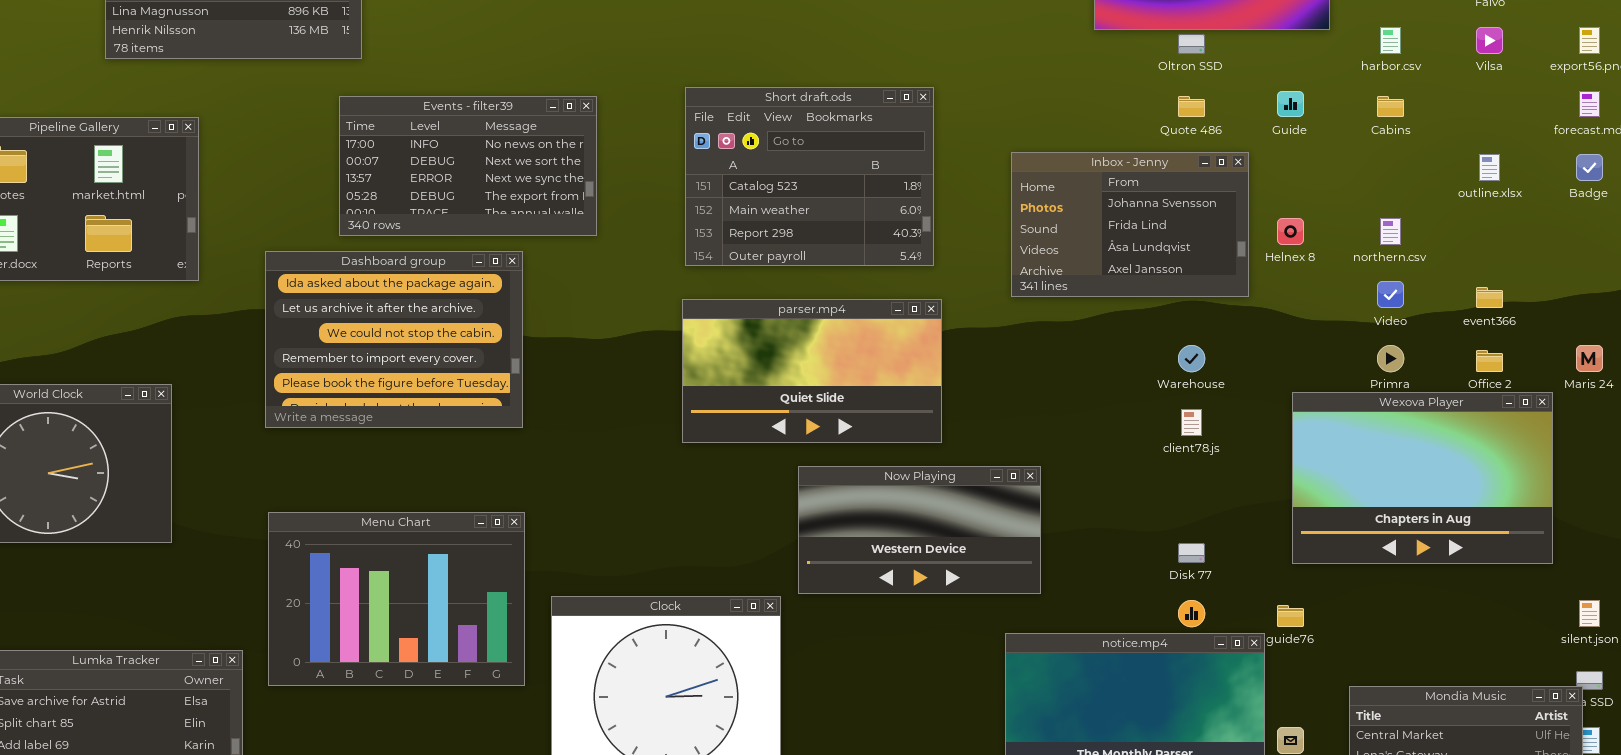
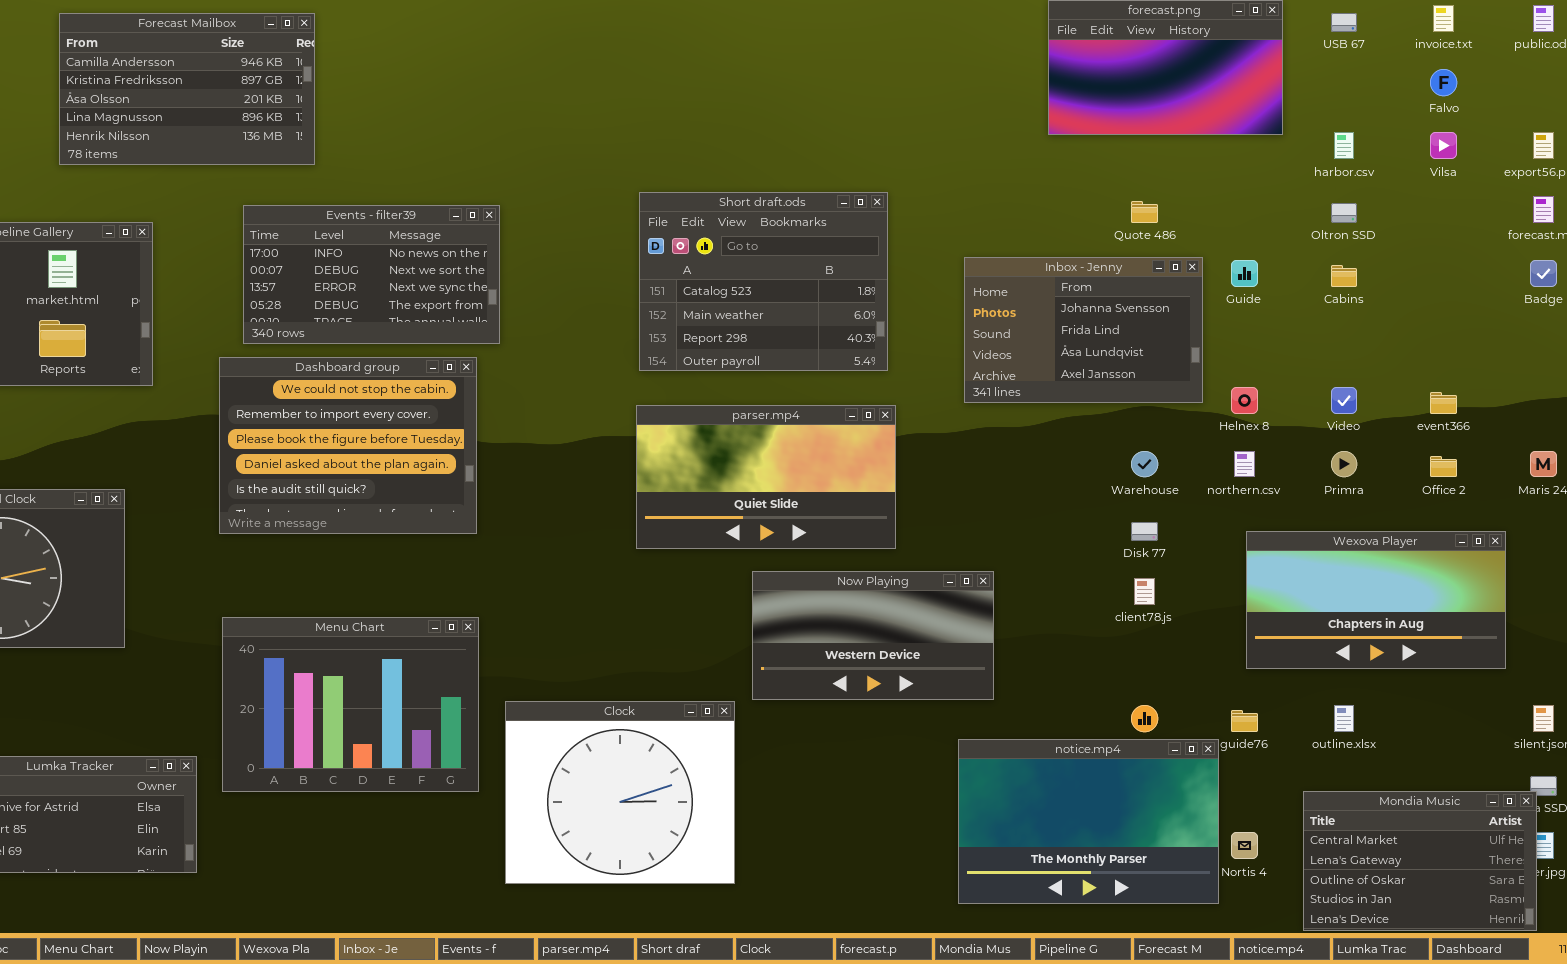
Oltron SSD: [1178,34,1205,54] -> [1331,203,1357,223], moved
Guide: [1277,91,1304,117] -> [1231,260,1258,287], moved
Cabins: [1377,96,1404,117] -> [1331,265,1357,287], moved
Events - filter39: [339,96,597,236] -> [243,205,500,344], moved
outline.xlsx: [1479,154,1500,181] -> [1334,705,1354,732], moved
Helnex 8: [1277,218,1304,245] -> [1231,387,1258,414], moved
northern.csv: [1380,218,1401,245] -> [1234,451,1255,477], moved
Dashboard group: [265,251,523,428] -> [219,357,477,534], scrolled down 2 rows
Wexova Player: [1292,392,1553,564] -> [1246,531,1506,669], resized
client78.js: [1181,409,1202,436] -> [1134,578,1155,605], moved
Disk 77: [1178,543,1205,563] -> [1131,522,1158,541], moved

